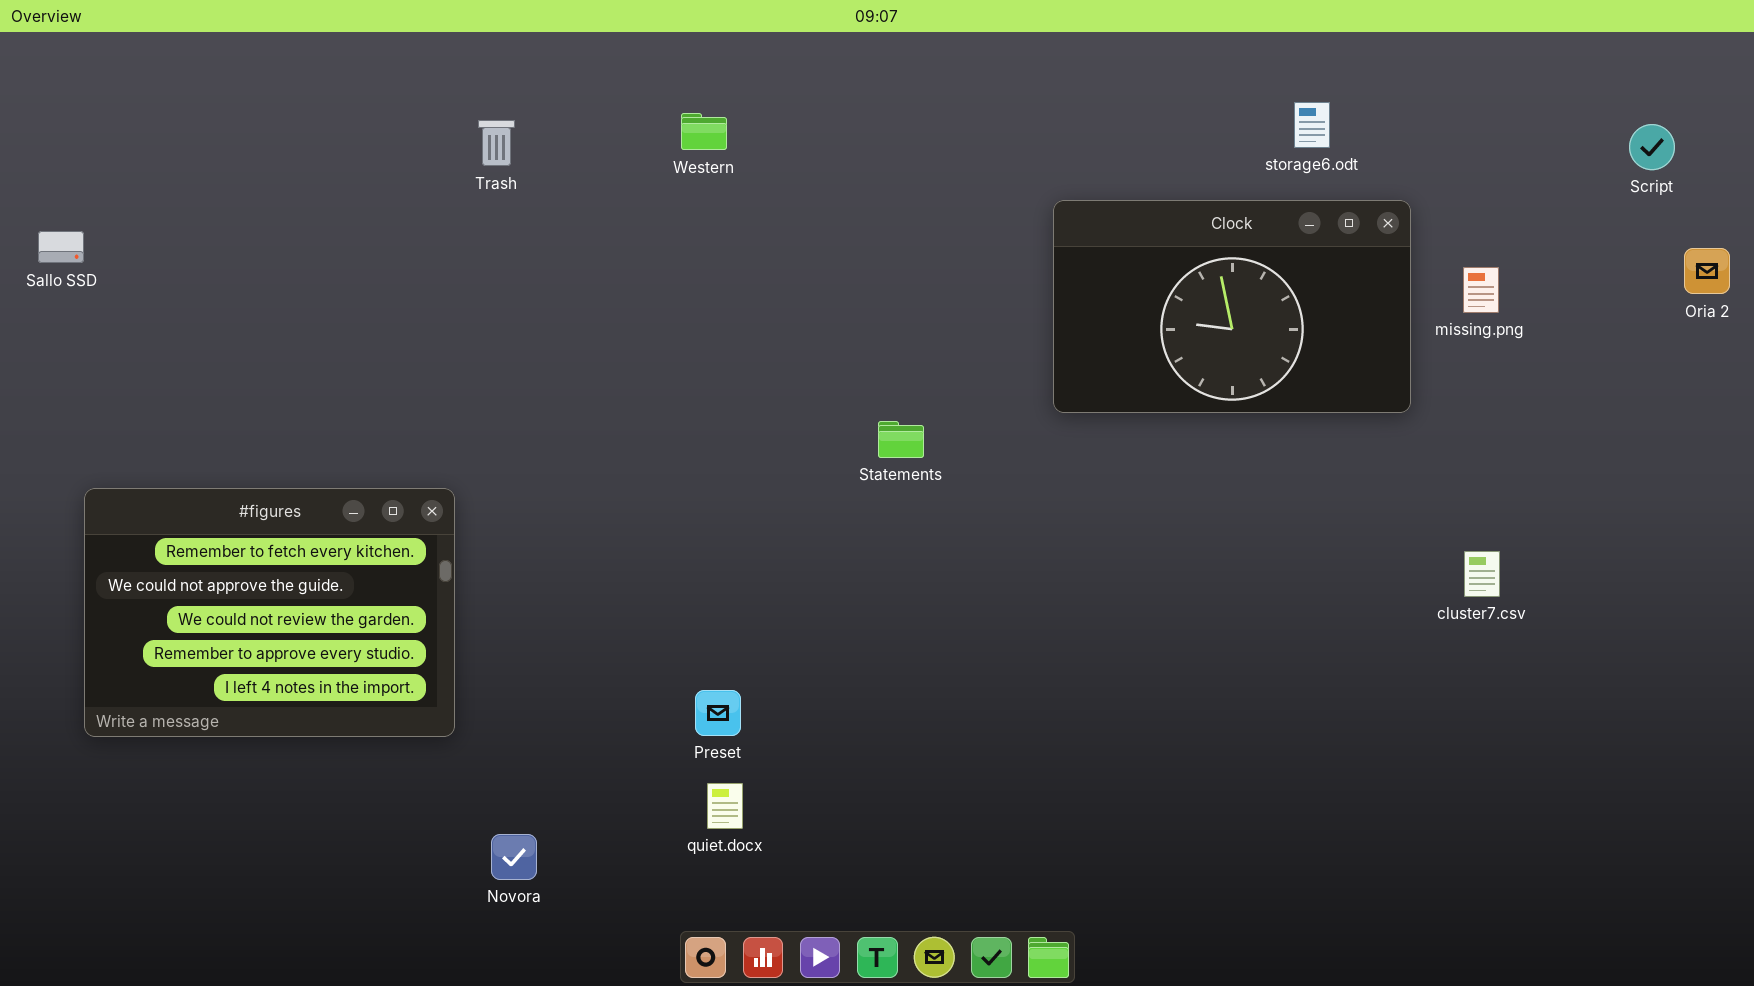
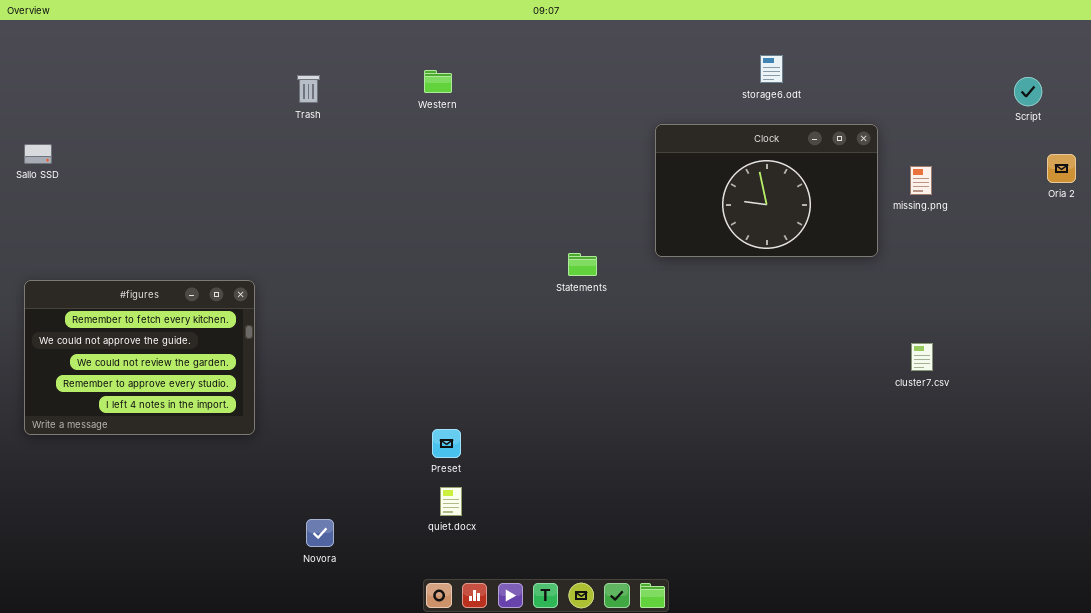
storage6.odt: [1294,102,1330,148] -> [760,55,783,83], moved
Statements: [878,421,924,458] -> [568,253,597,276], moved
#figures: [84,488,455,737] -> [24,280,255,435], moved

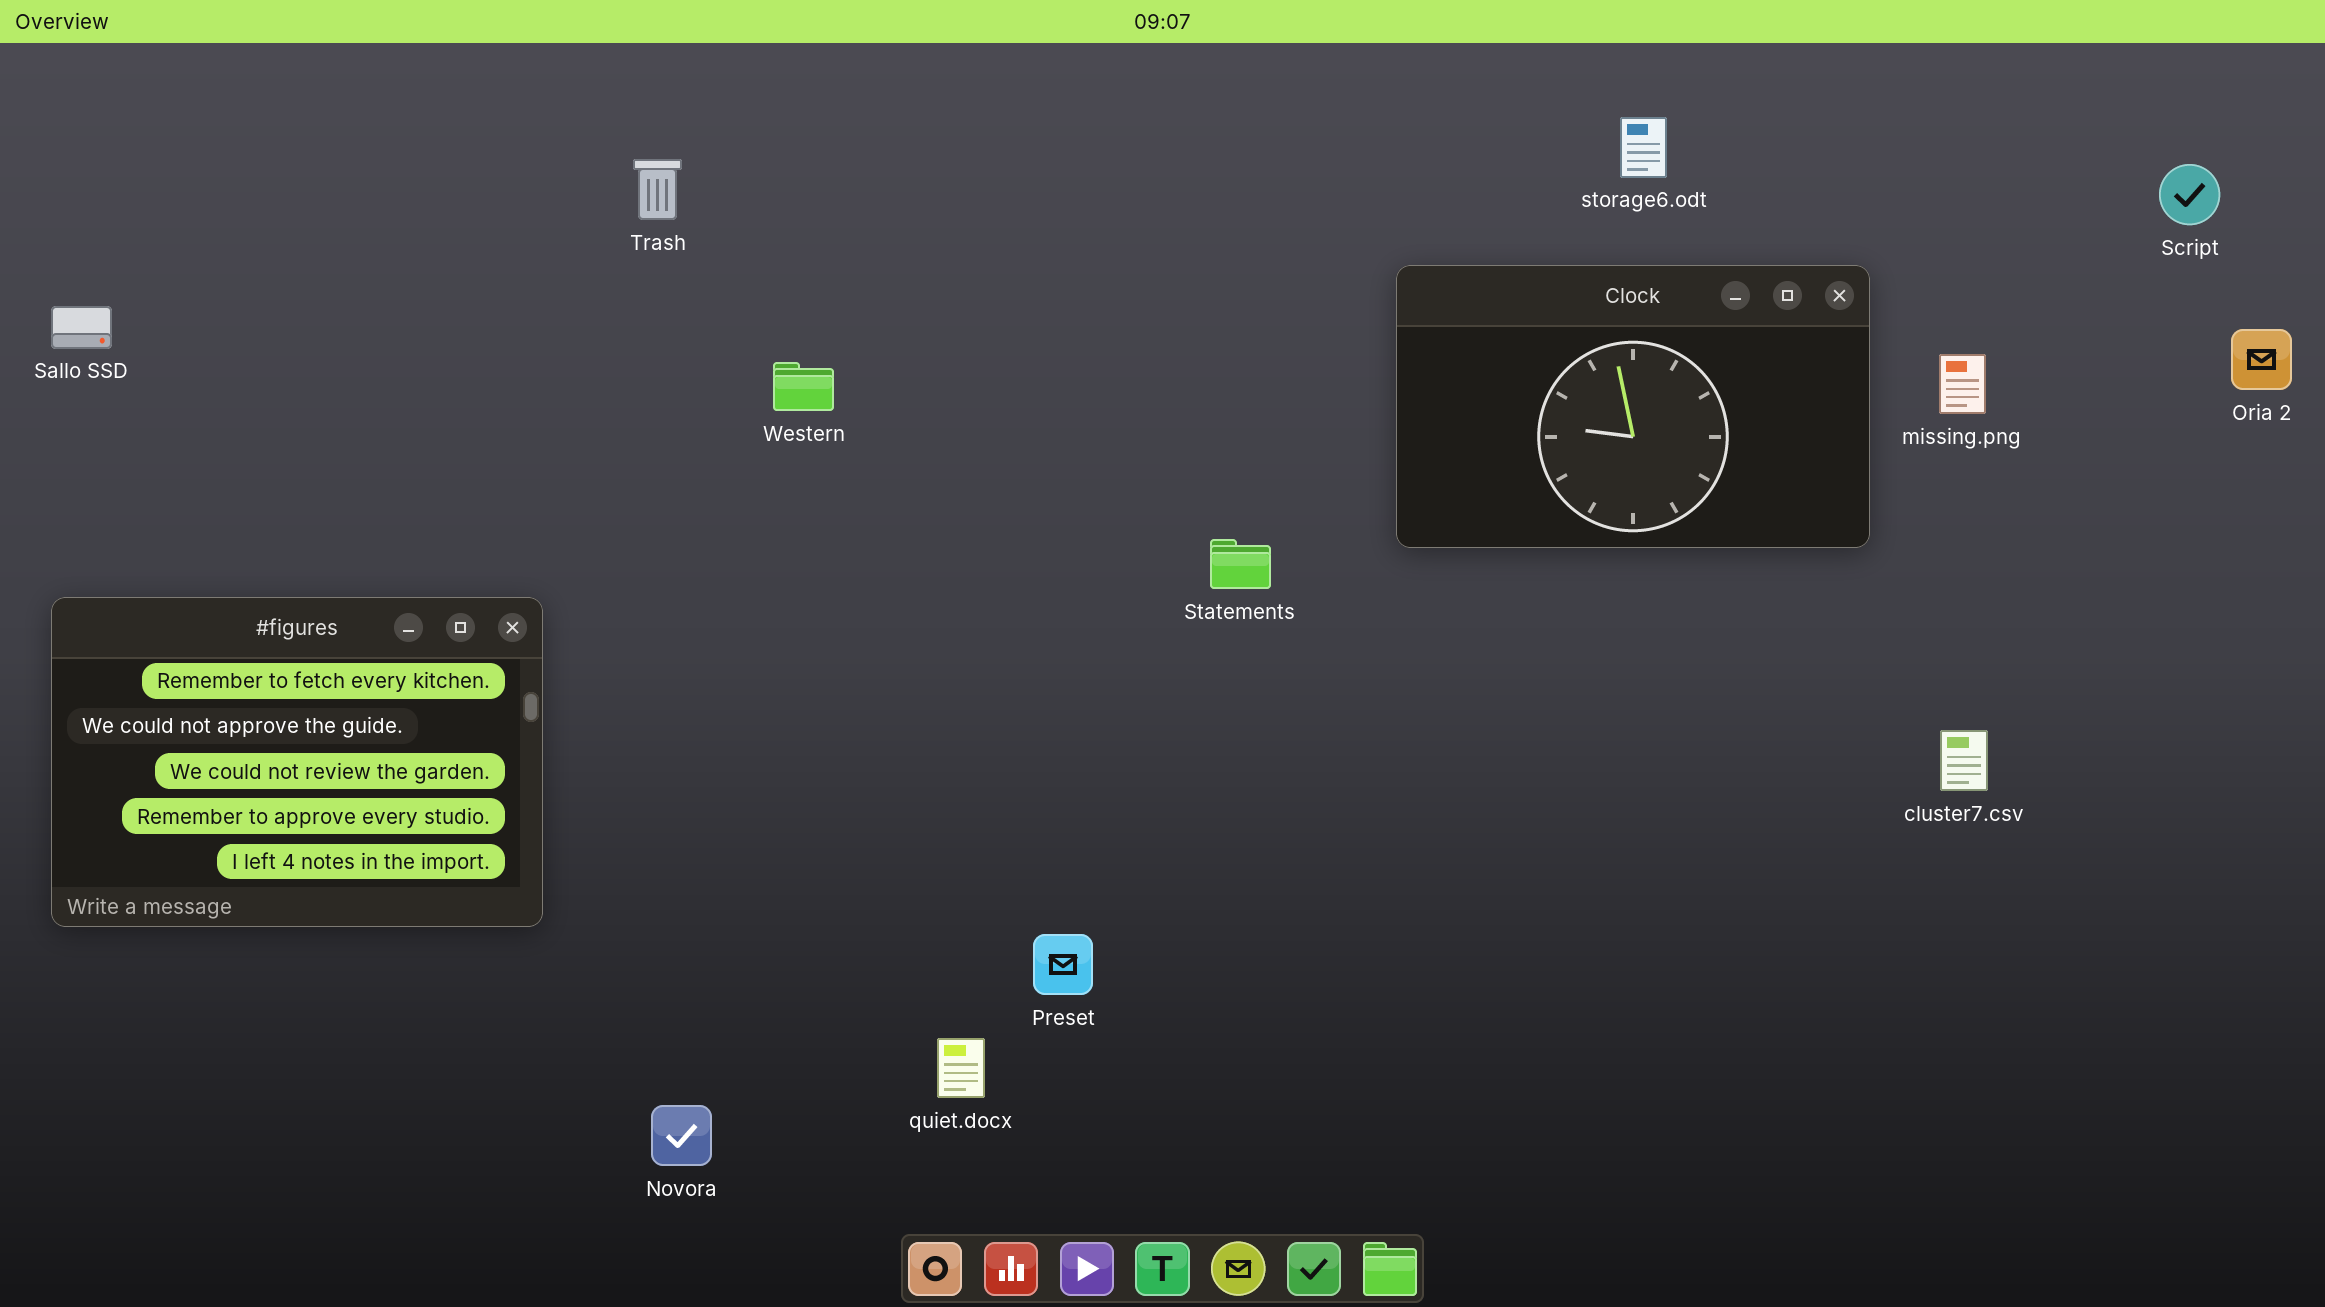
Western: [424,70,452,93] -> [773,362,834,411], moved
Preset: [432,429,461,458] -> [1033,934,1093,995], moved

